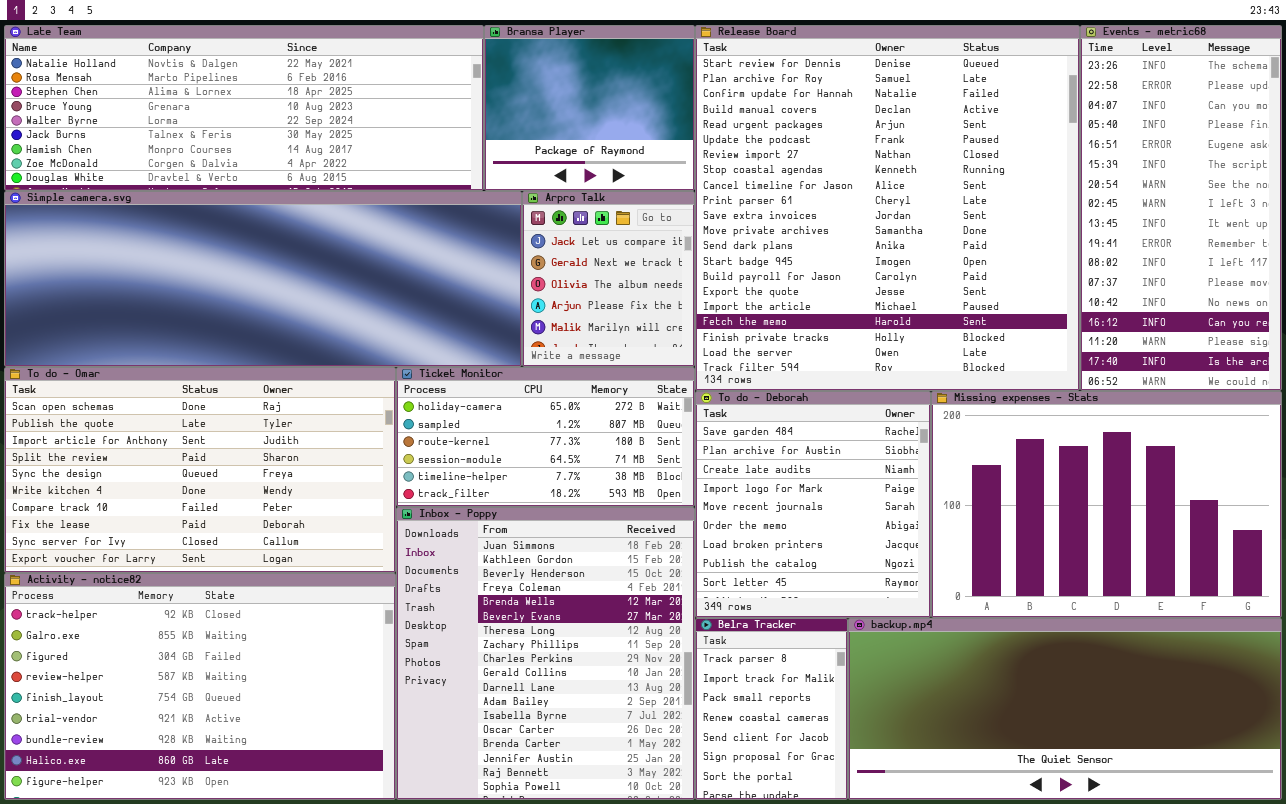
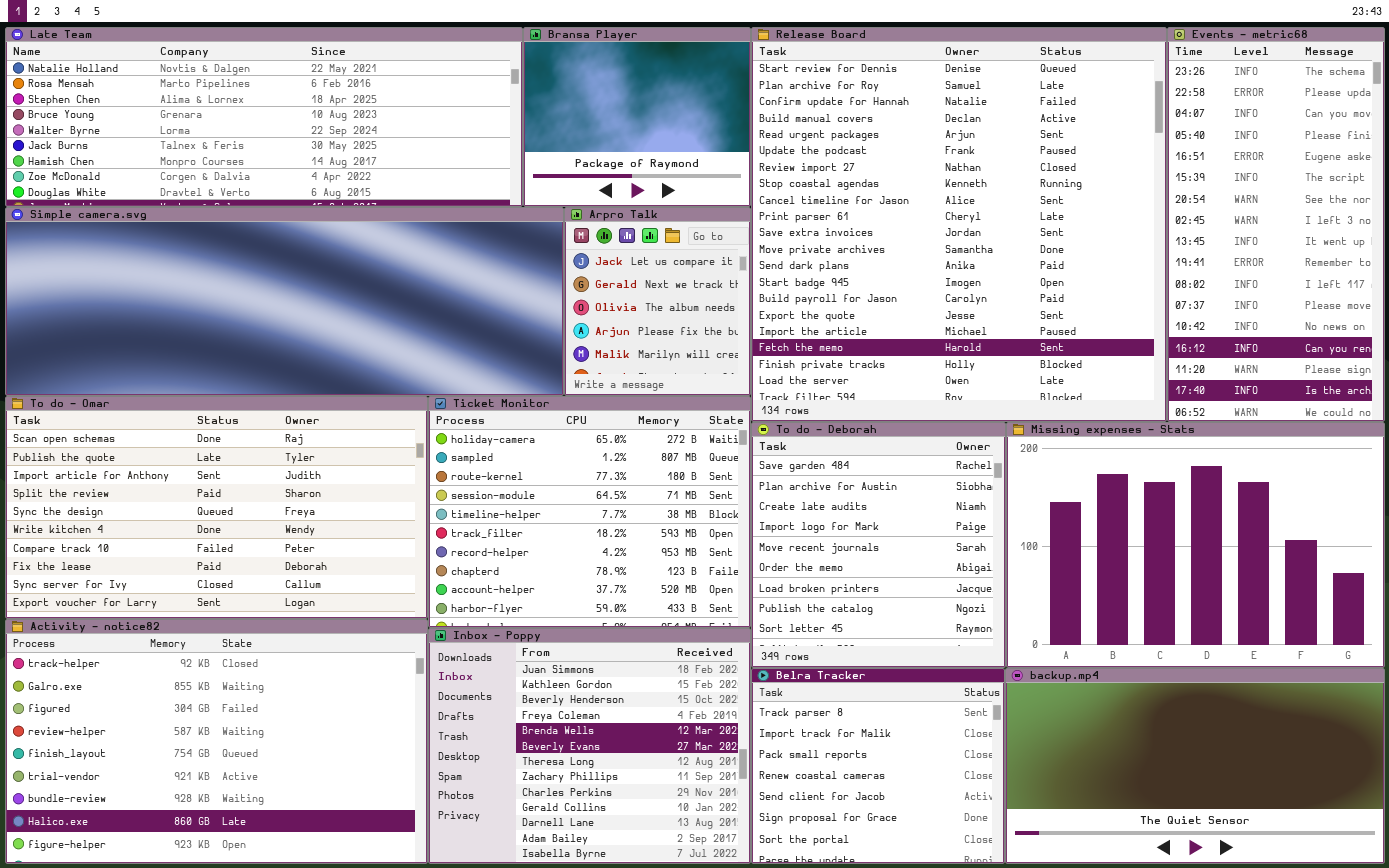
Ticket Monitor: [396,367,695,507] -> [428,396,751,628], resized
Inbox - Poppy: [396,507,695,800] -> [428,628,751,864], resized
Belra Tracker: [695,618,848,800] -> [751,668,1005,864], resized
backup.mp4: [848,618,1282,800] -> [1005,668,1385,864], resized

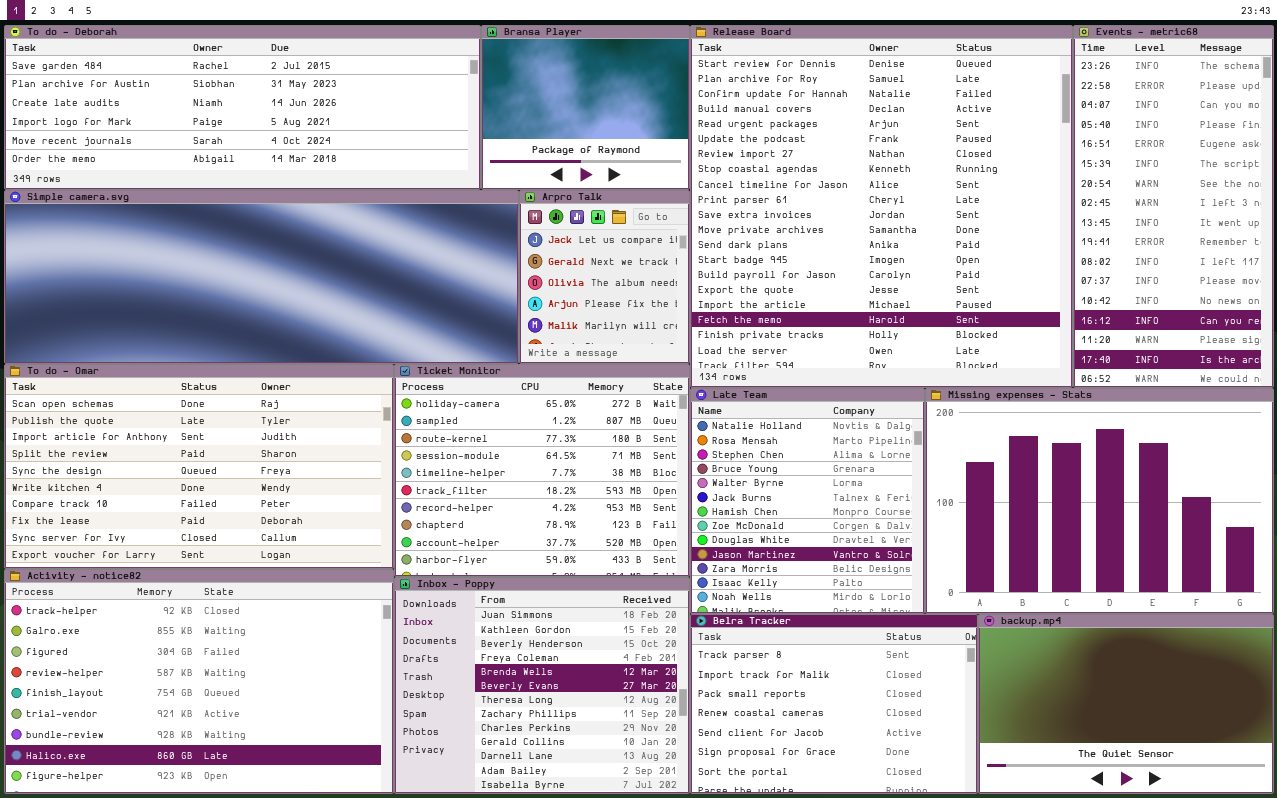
Late Team: [5,27,523,207] -> [690,388,925,614], moved, resized
To do - Deborah: [751,422,1006,668] -> [4,25,481,190], moved, resized
Belra Tracker: [751,668,1005,864] -> [690,614,978,794], resized
backup.mp4: [1005,668,1385,864] -> [978,614,1274,794], resized

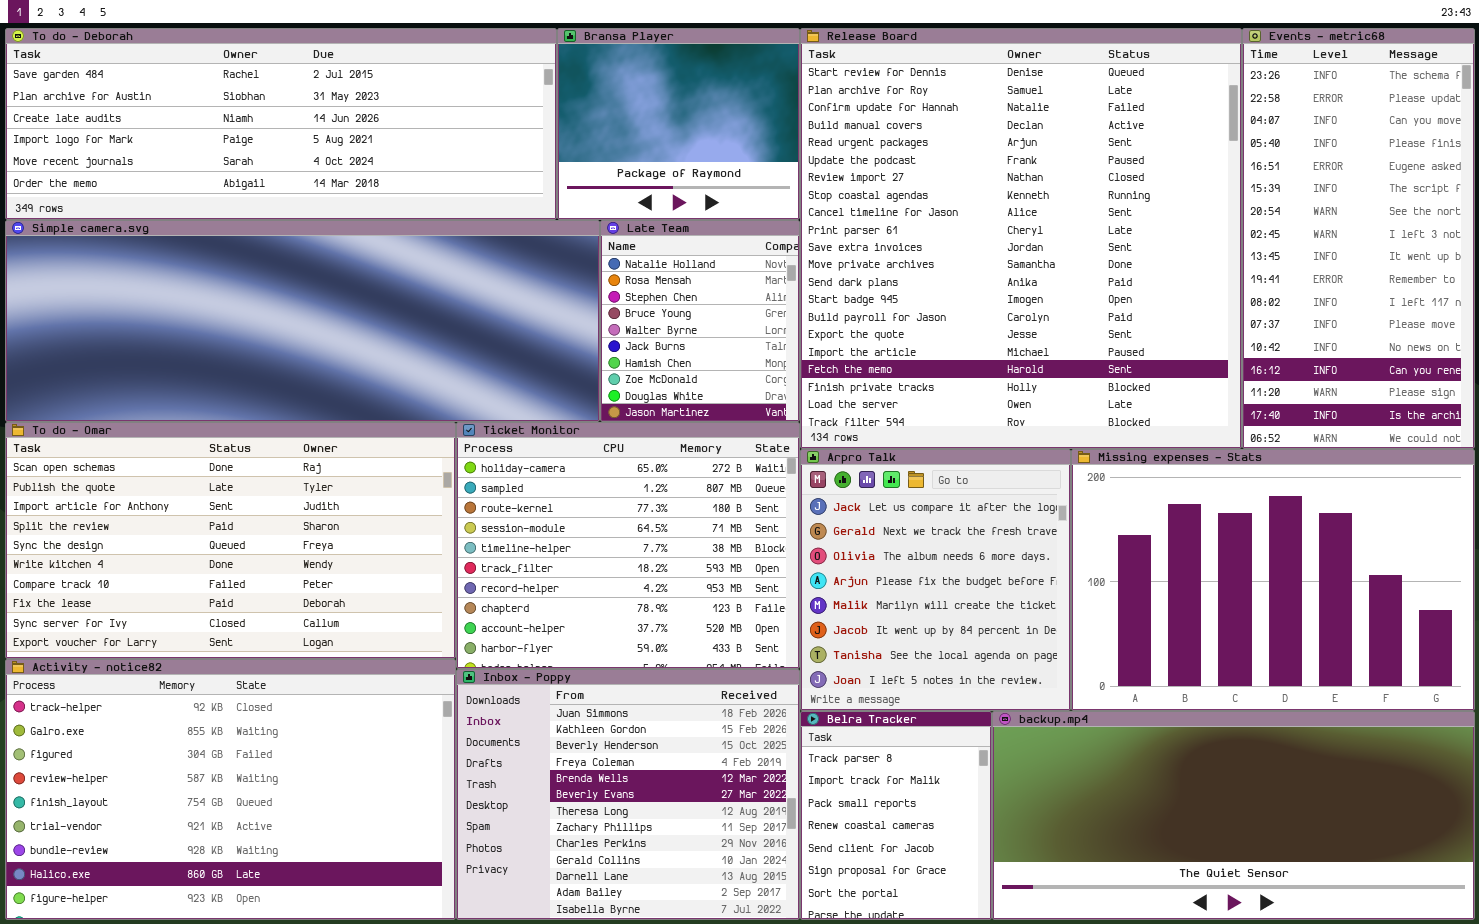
Arpro Talk: [519,190,690,364] -> [800,449,1071,711], moved, resized
Late Team: [690,388,925,614] -> [600,220,800,422], moved, resized
Belra Tracker: [690,614,978,794] -> [800,711,992,920], resized
backup.mp4: [978,614,1274,794] -> [992,711,1475,920], resized

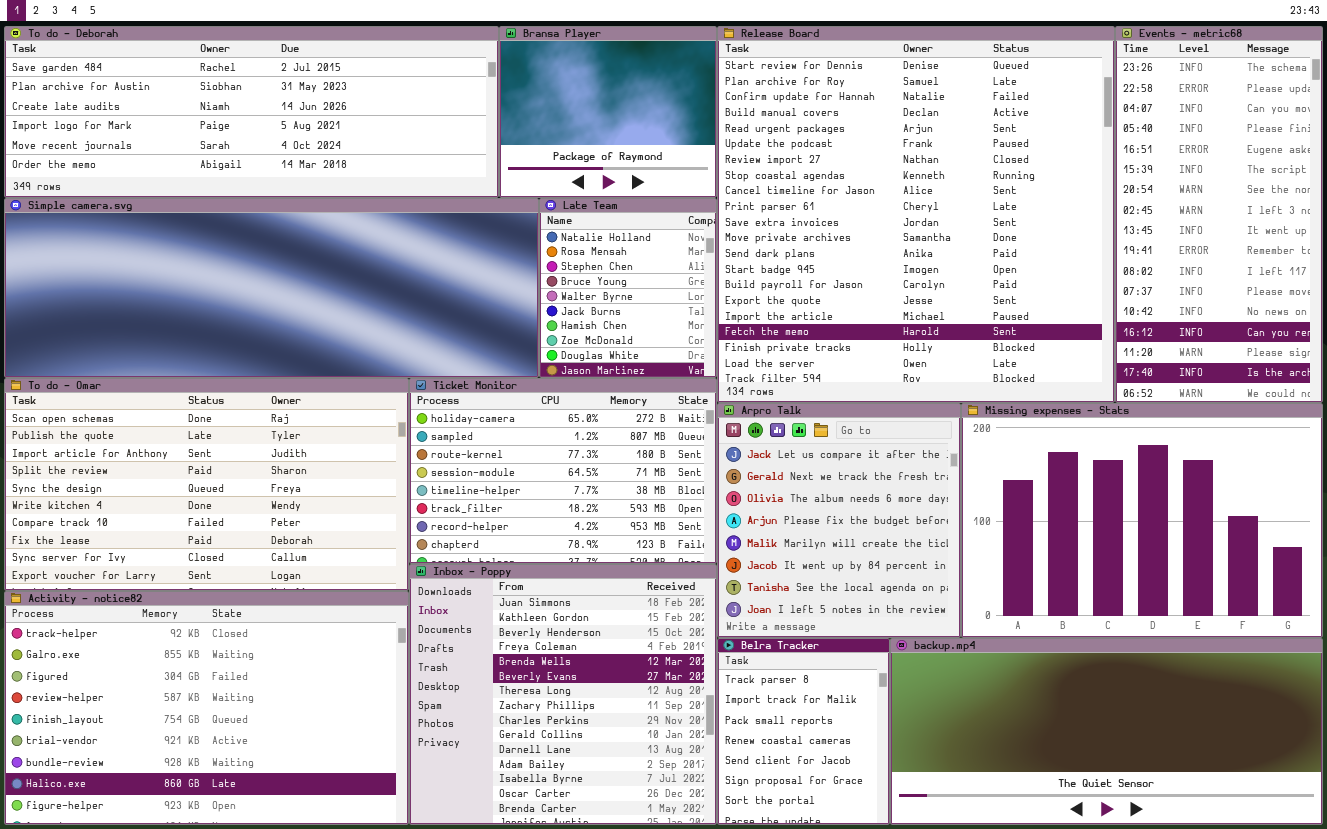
Ticket Monitor: [456,422,800,669] -> [409,378,717,564], resized
Inbox - Poppy: [456,669,800,920] -> [409,564,717,825], resized

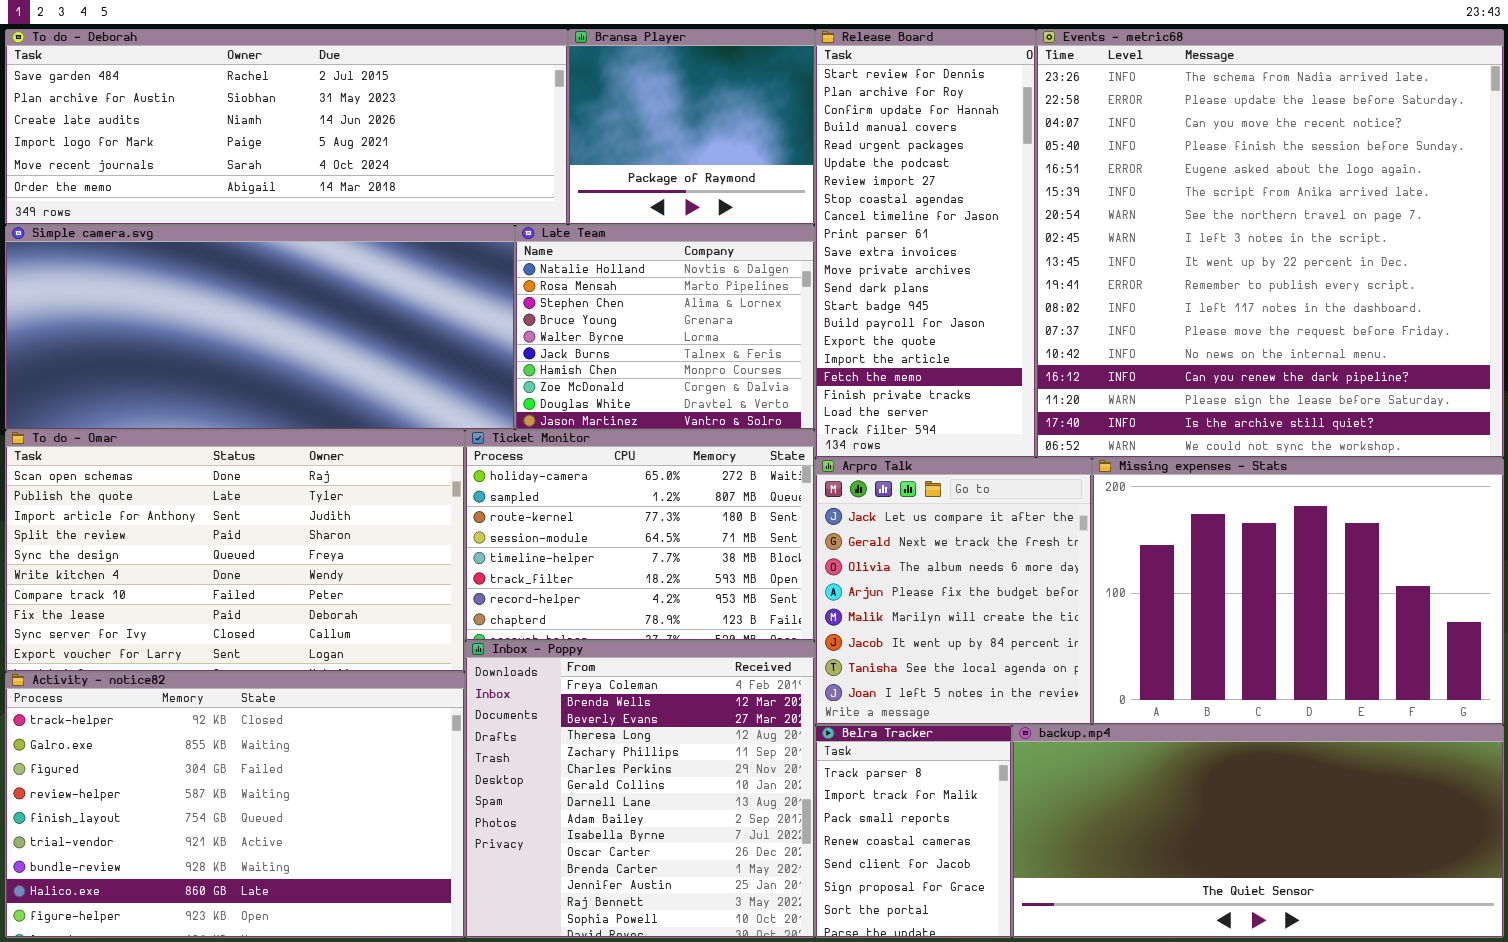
Release Board: [717,26,1115,403] -> [815,29,1036,458], resized
Events - metric68: [1115,26,1323,403] -> [1036,29,1504,458], resized
Simple camera.svg: [4,198,539,378] -> [5,225,515,430], resized
Late Team: [539,198,717,378] -> [515,225,815,430], resized
Inbox - Poppy: [409,564,717,825] -> [465,641,815,938], scrolled down 3 rows

